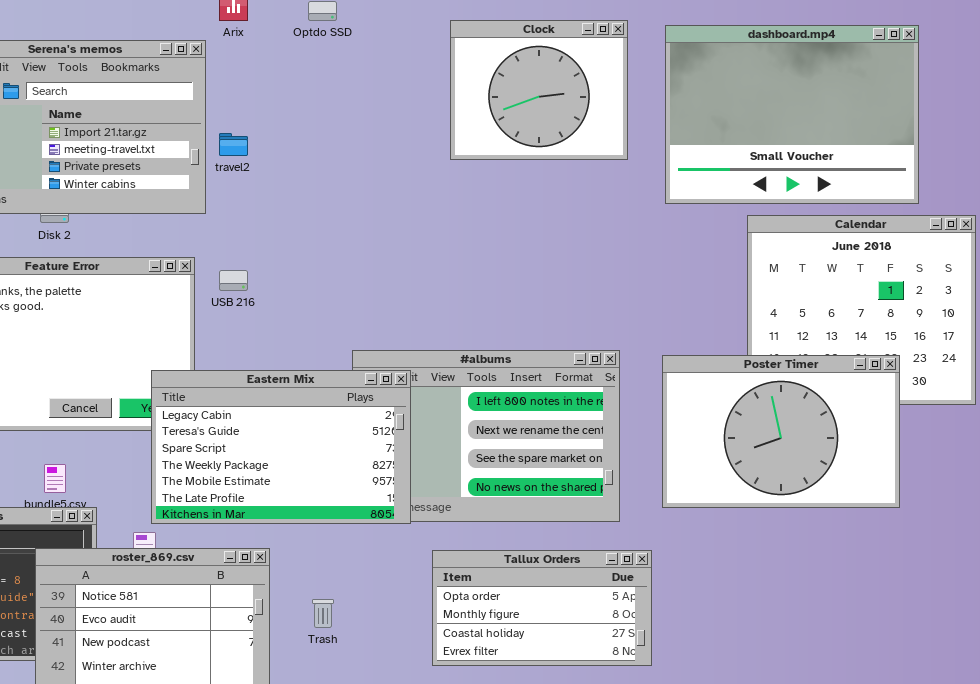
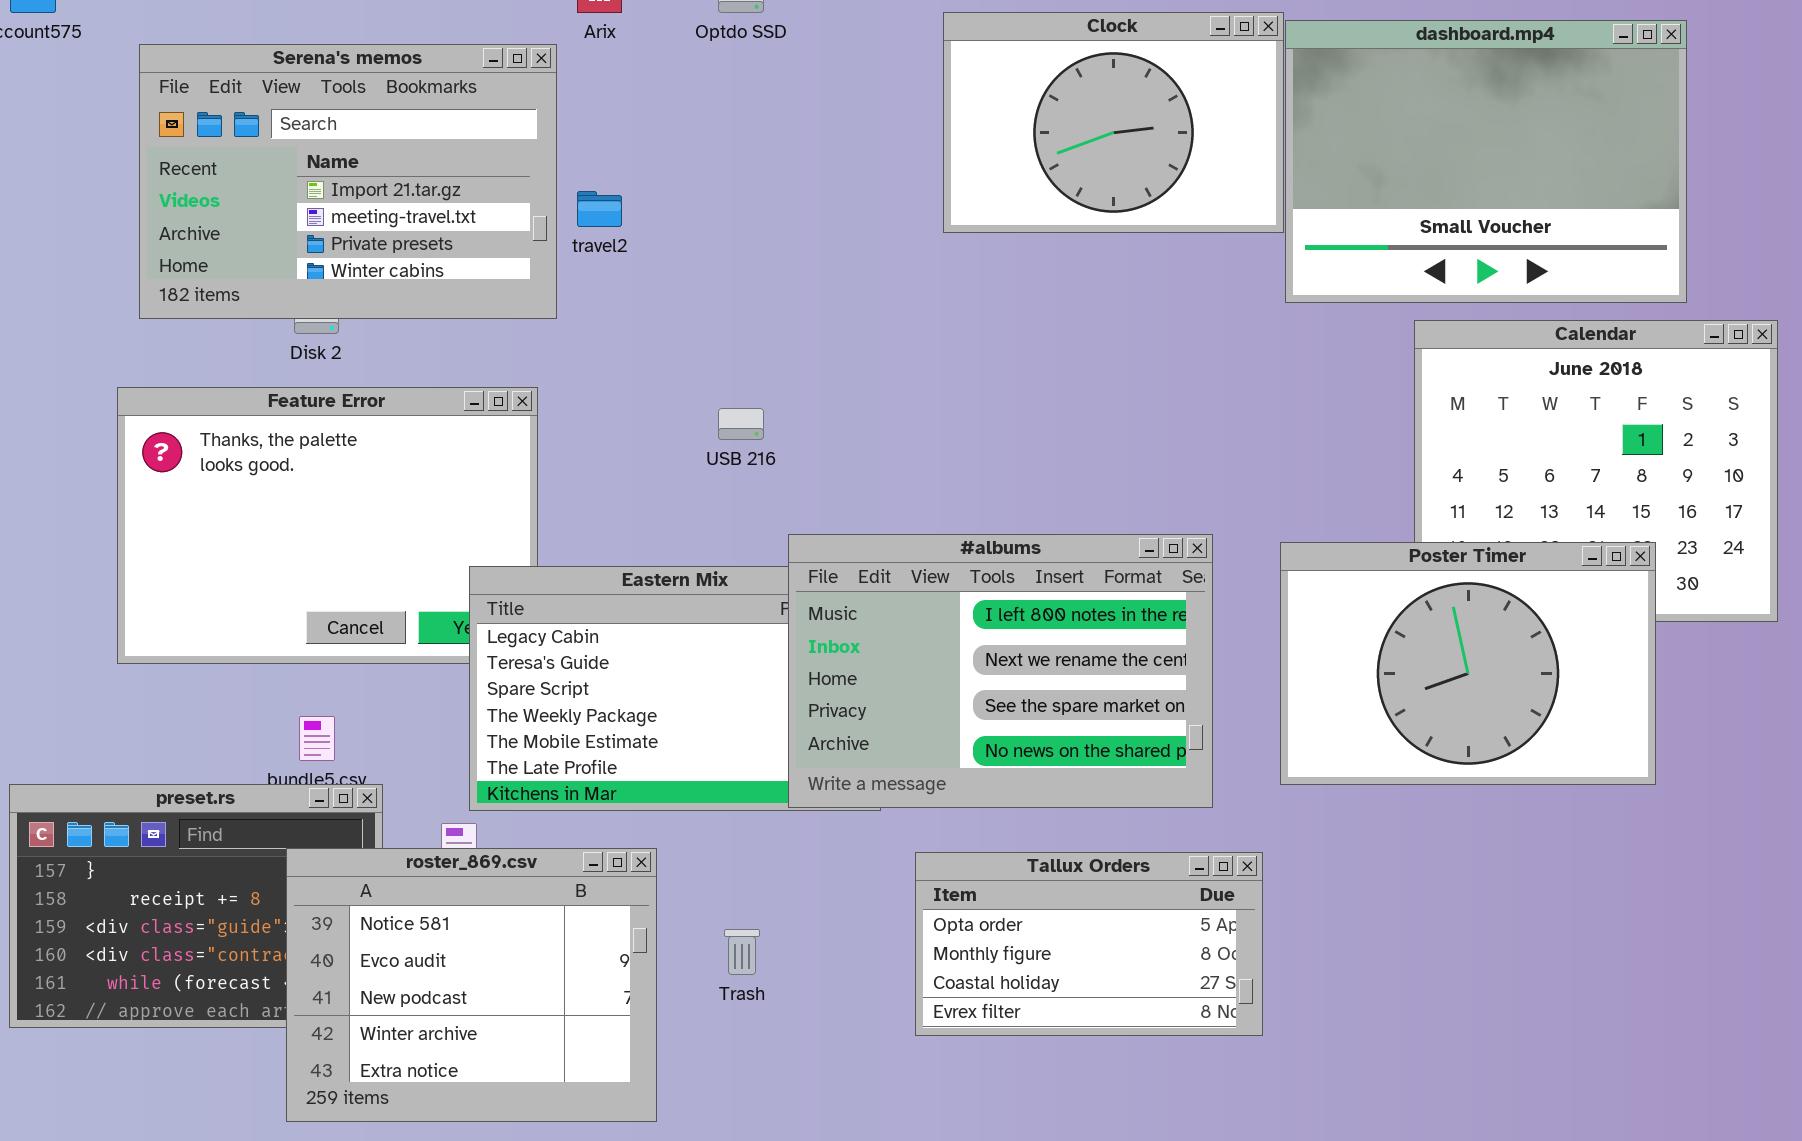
Clock: [450,20,628,160] -> [943,12,1284,233], resized
USB 216: [219,270,248,291] -> [718,408,764,440], moved
#albums: [352,350,620,522] -> [788,534,1213,808], raised

